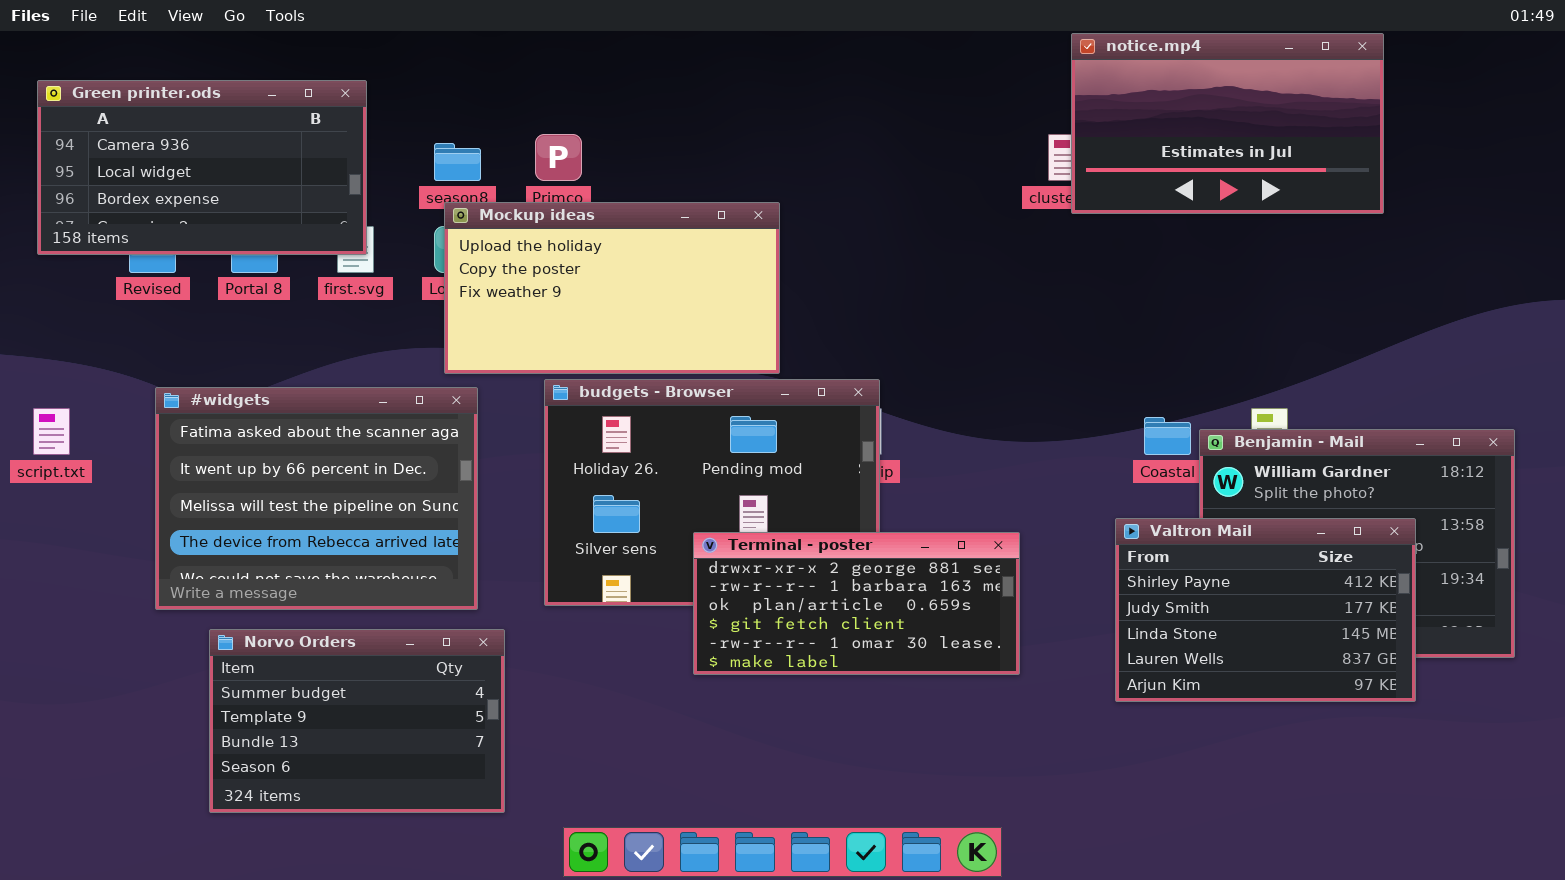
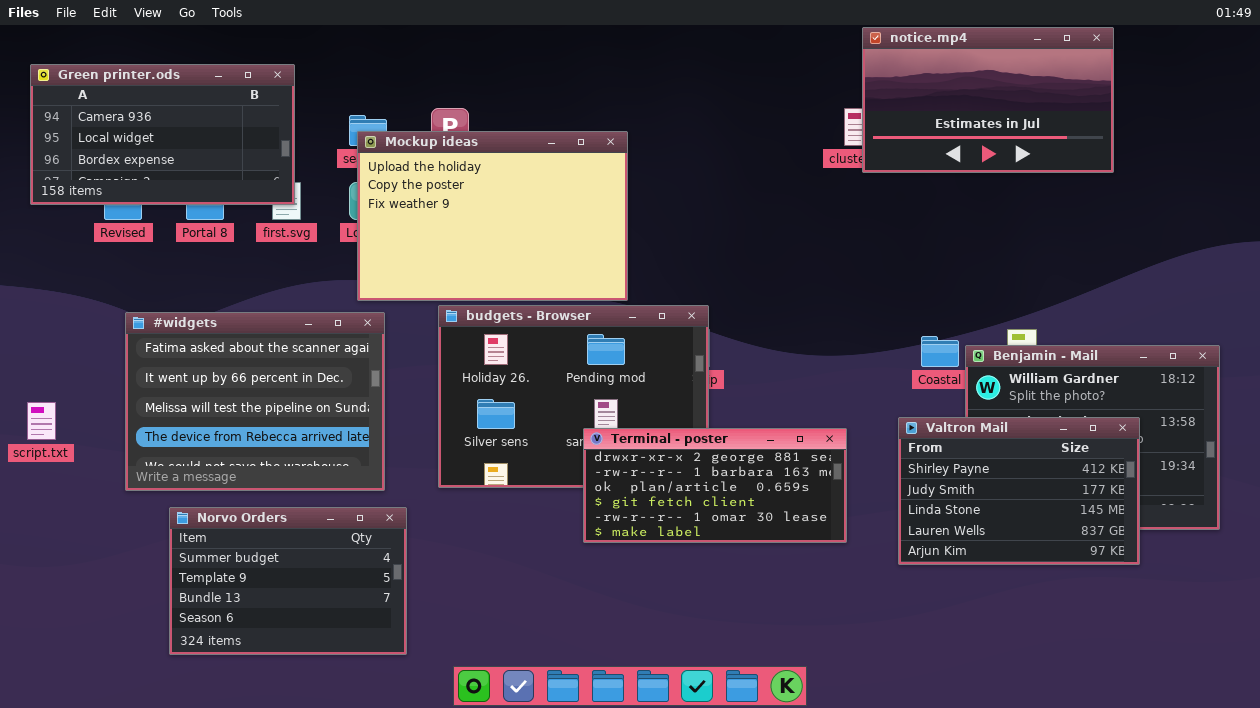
Mockup ideas: [444,202,780,374] -> [357,131,628,301], resized
script.txt: [33,408,70,455] -> [27,402,56,440], moved
Terminal - poster: [693,532,1020,675] -> [583,428,847,543], moved

